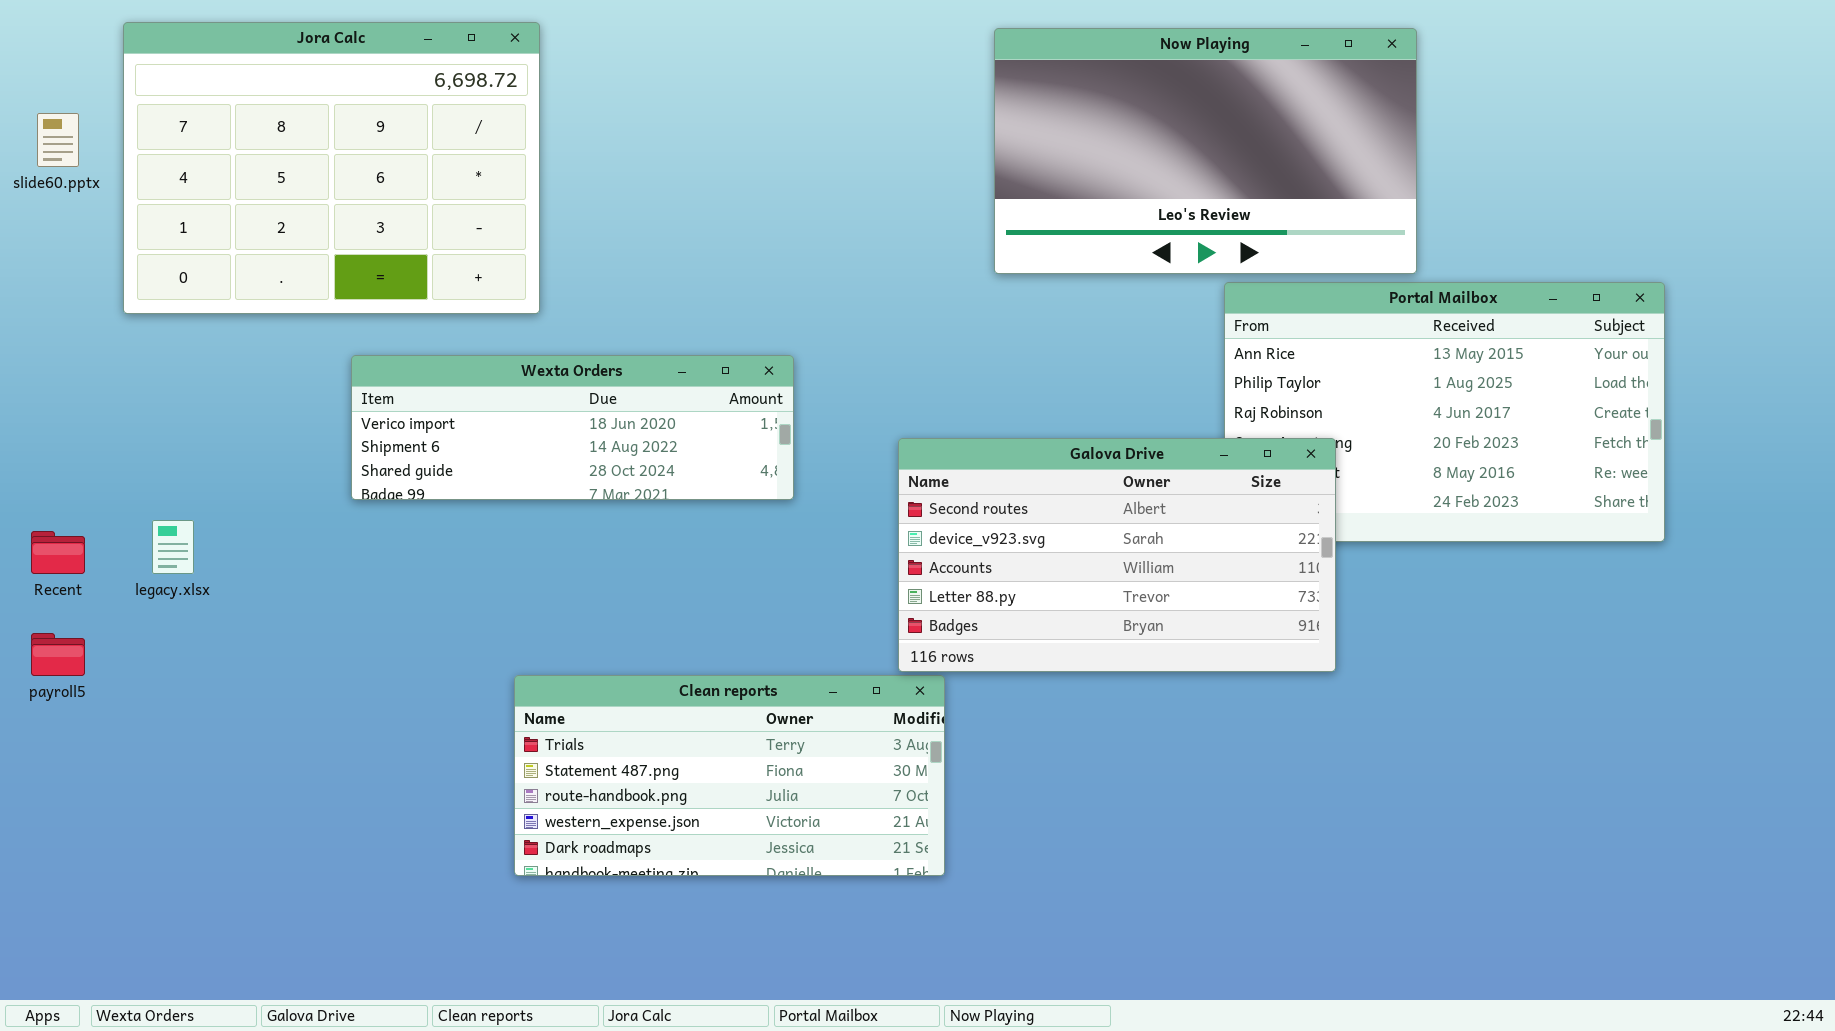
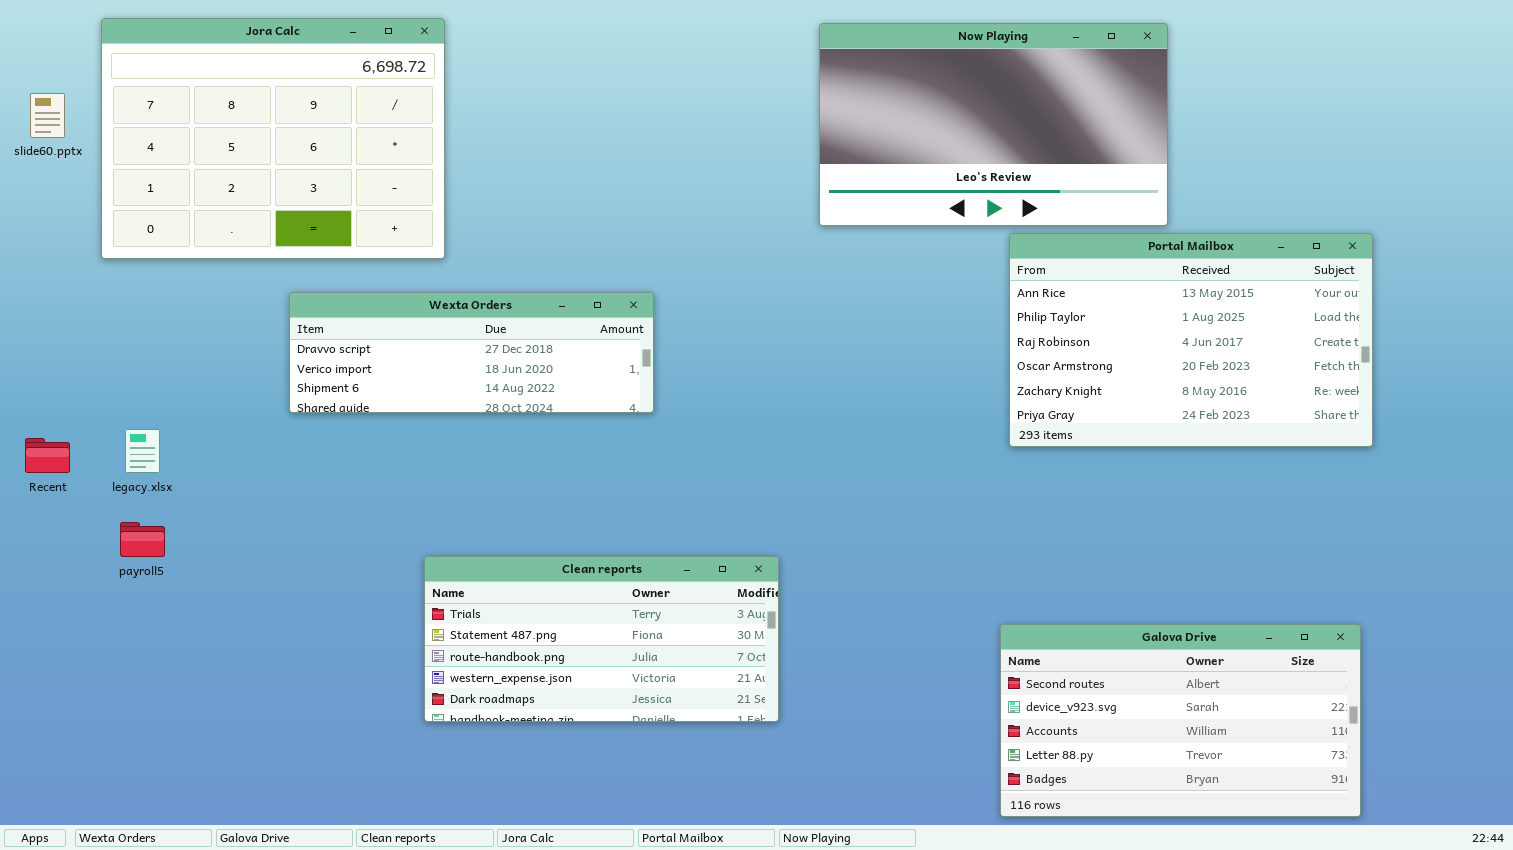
Wexta Orders: [351,355,794,500] -> [289,292,654,413], scrolled up 1 row
Galova Drive: [898,438,1336,672] -> [1000,624,1361,817], moved
payroll5: [31,633,85,676] -> [120,522,165,557], moved

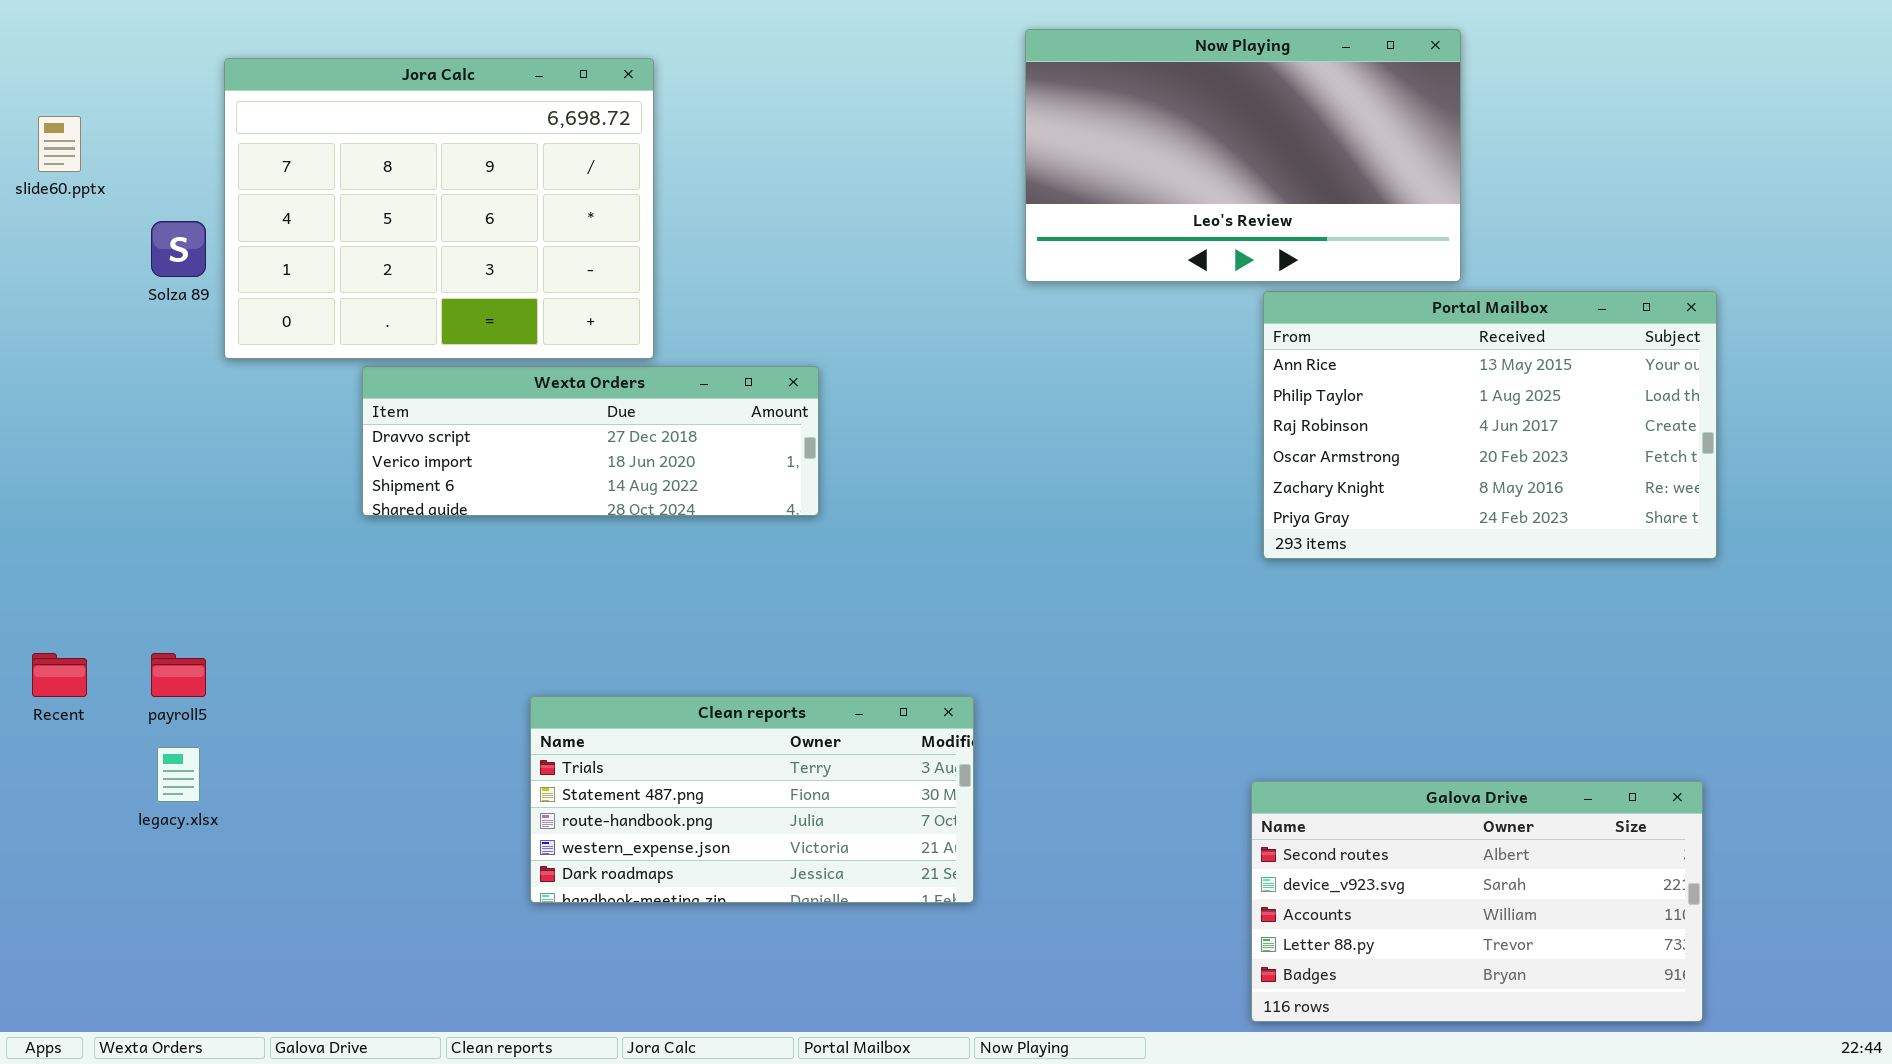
Jora Calc: [101,18,445,259] -> [224,58,654,359], moved
legacy.xlsx: [125,429,160,473] -> [157,747,200,802], moved
Recent: [25,438,70,473] -> [32,653,87,697], moved

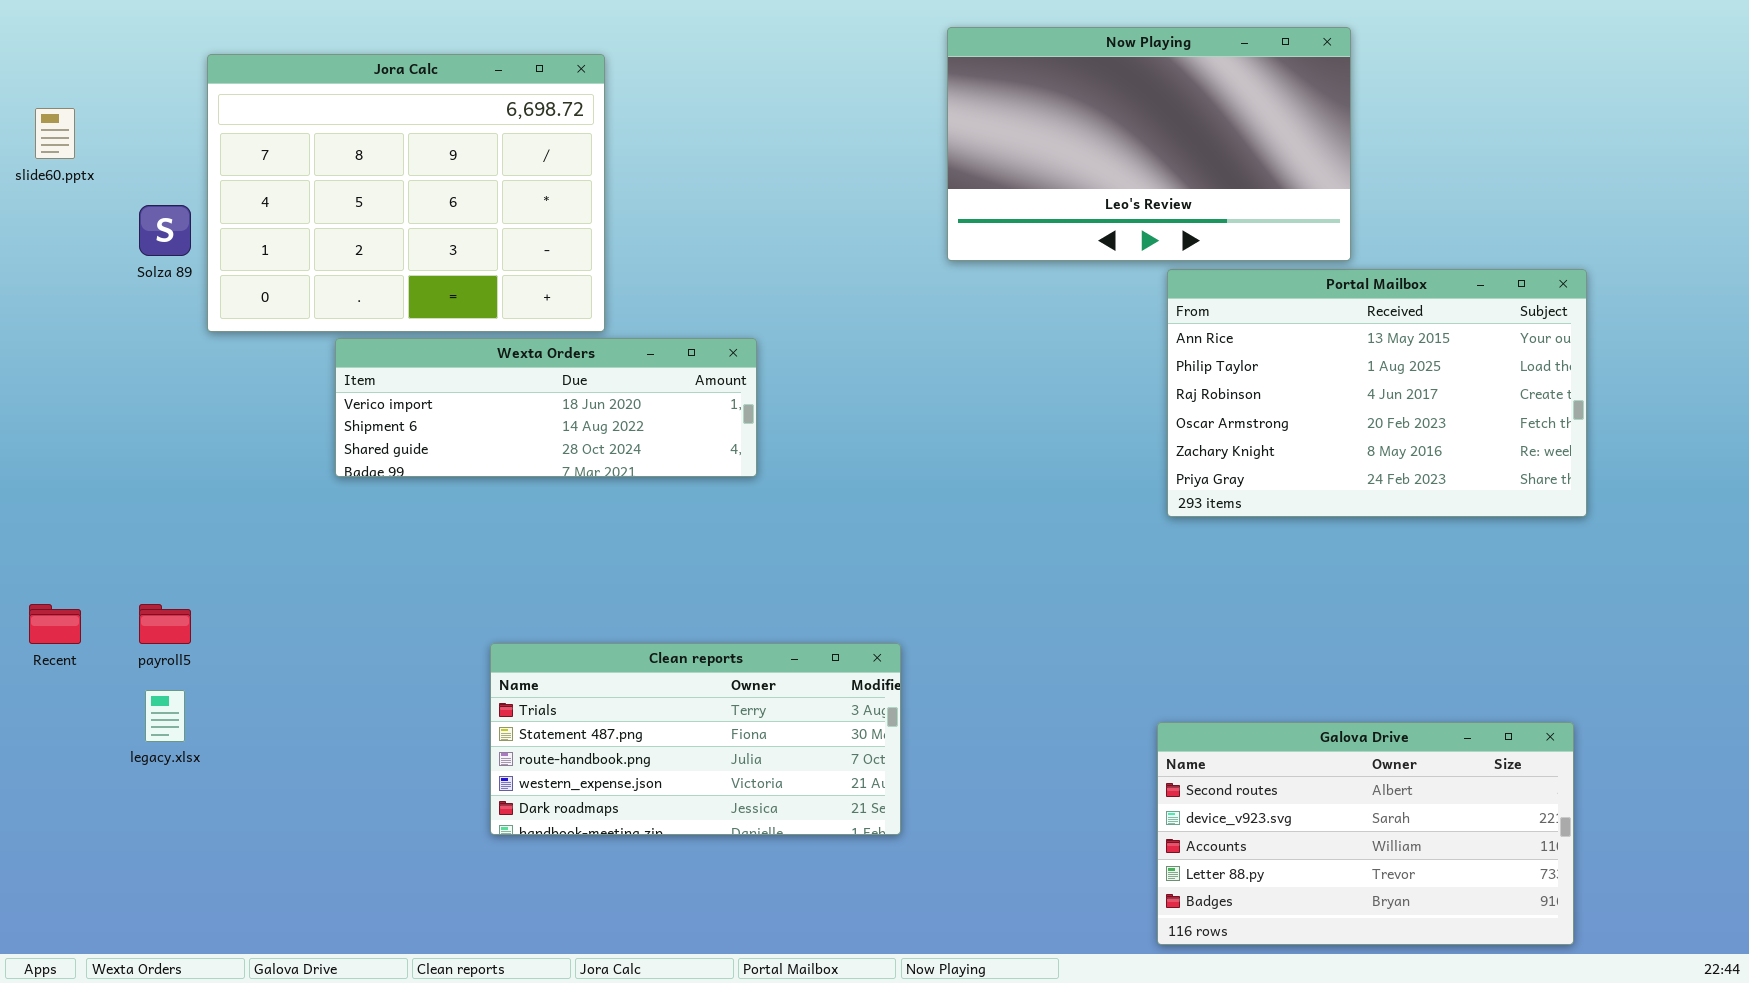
Wexta Orders: [362,366,819,516] -> [335,338,757,477], scrolled down 1 row

